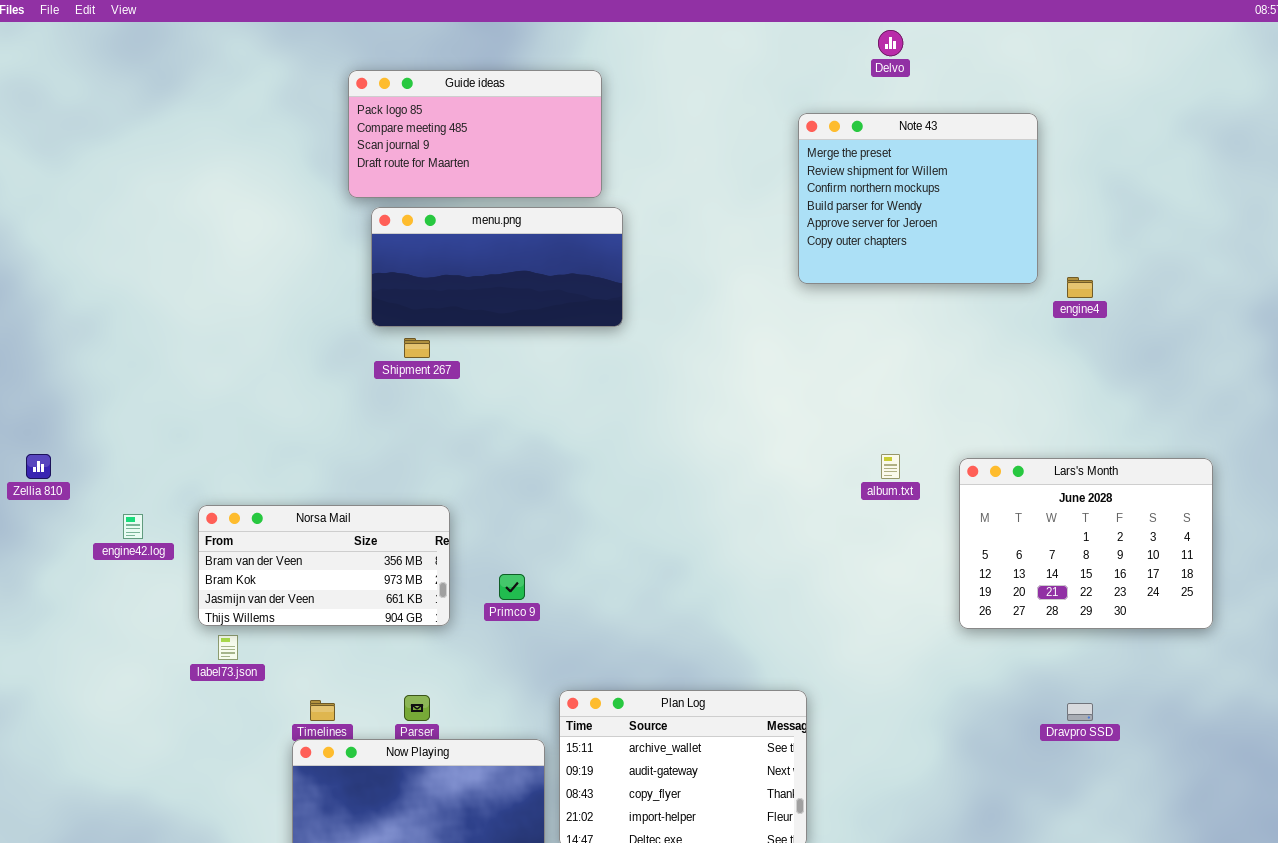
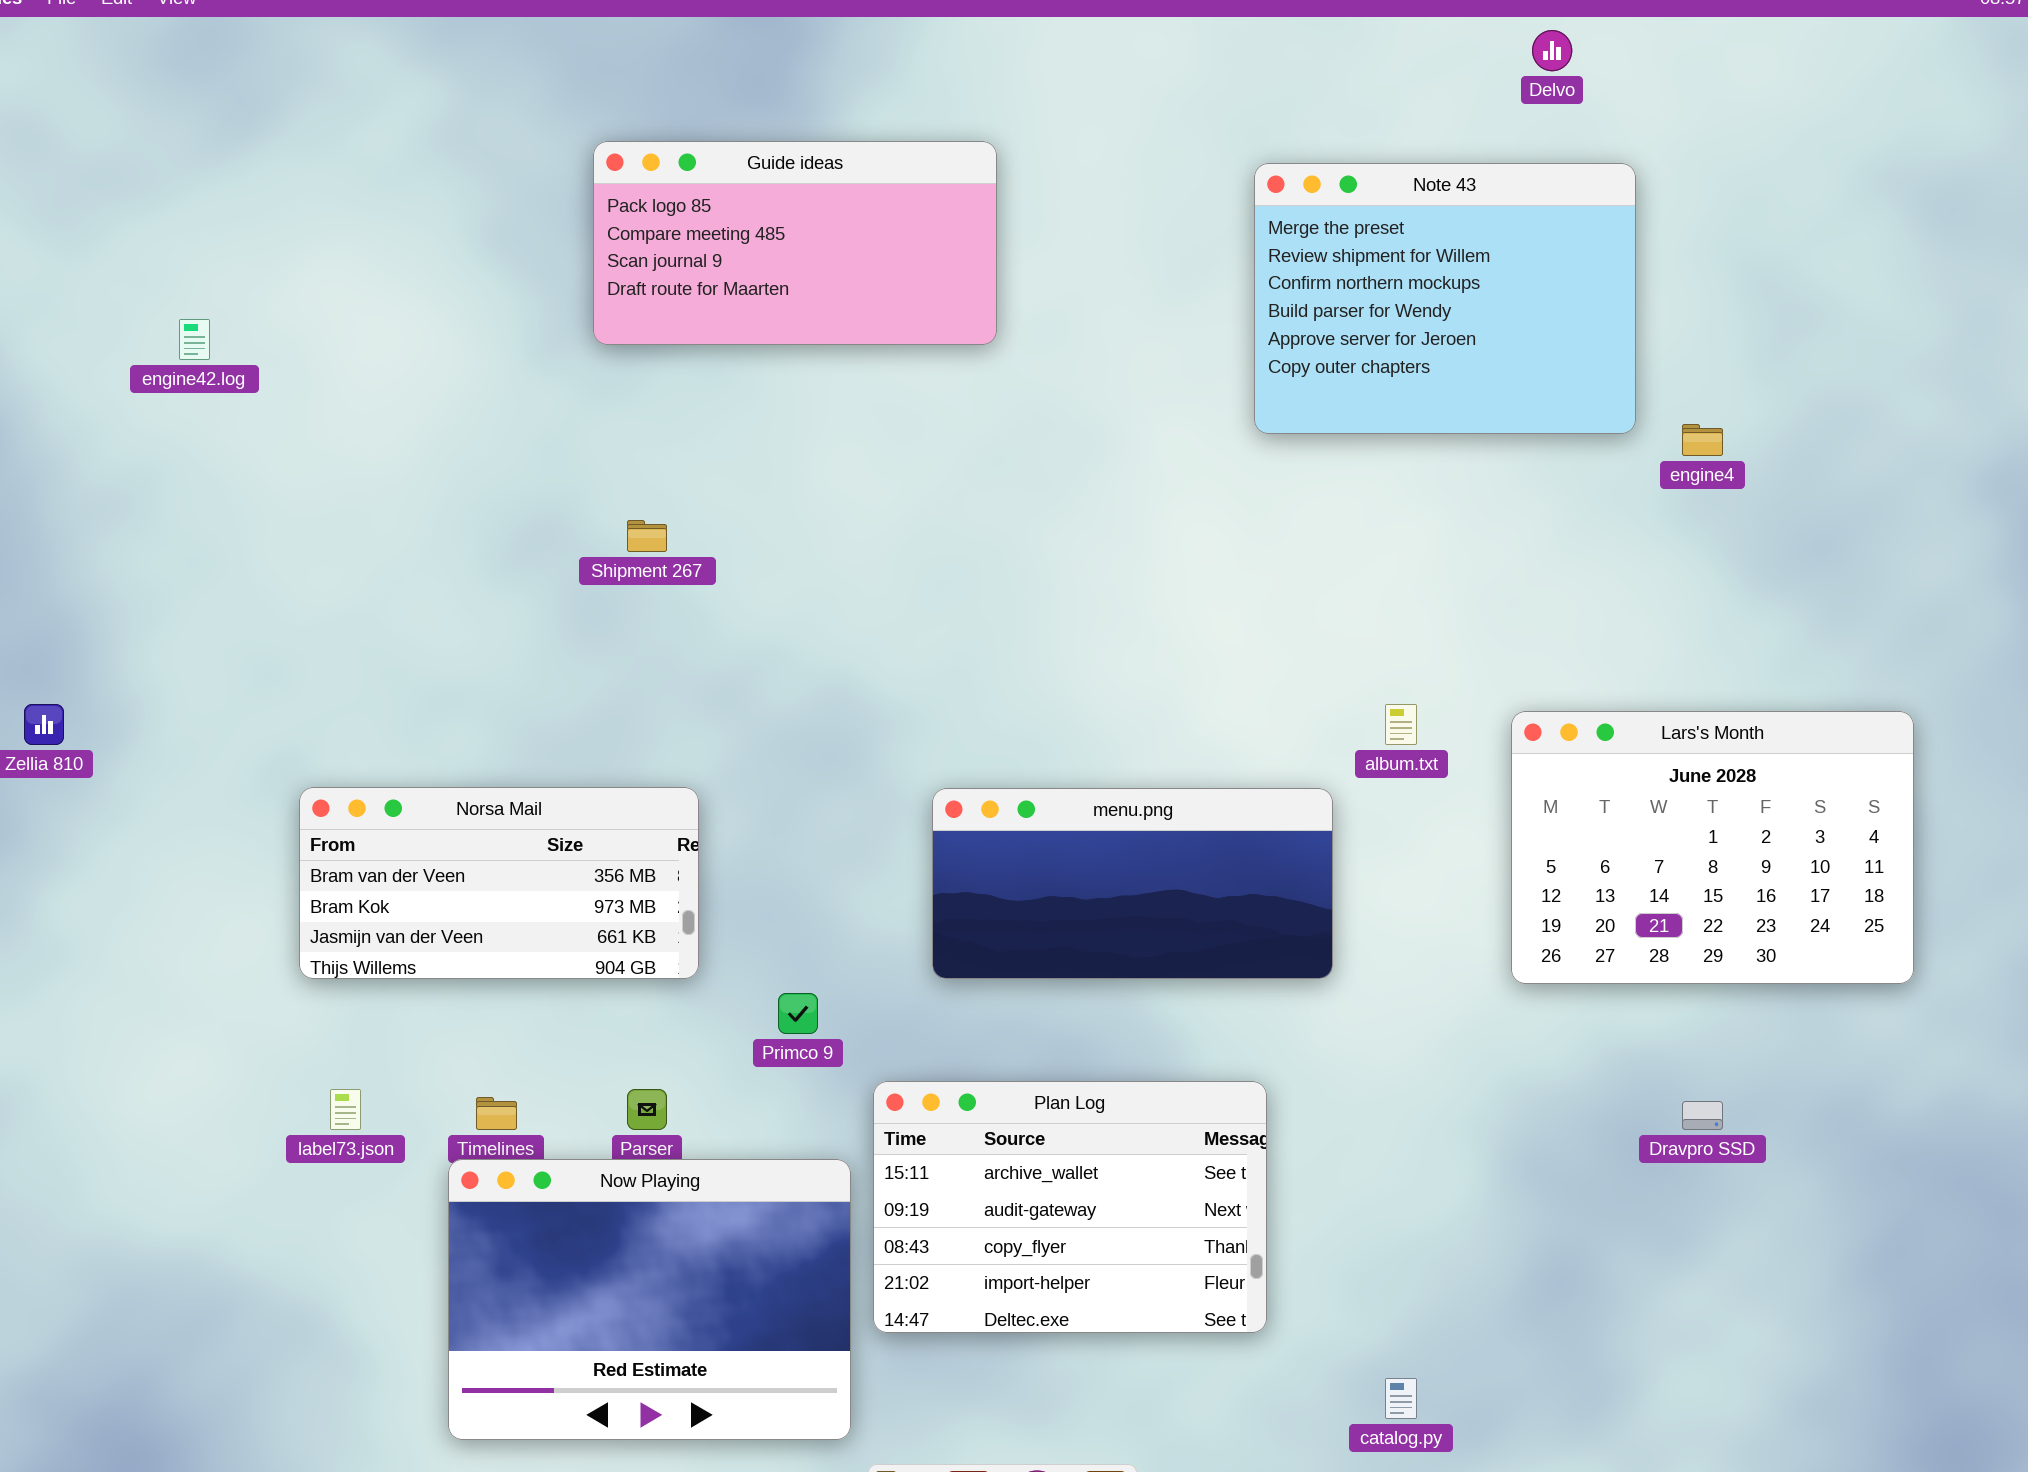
Delvo: [878,30,903,56] -> [1532,30,1572,71], moved
Guide ideas: [348,70,602,198] -> [593,141,997,345], moved
menu.png: [371,207,623,327] -> [932,788,1333,979], moved
engine42.log: [123,514,143,539] -> [179,319,210,360], moved
Primco 9: [499,574,525,600] -> [778,993,818,1034], moved
label73.json: [218,635,238,660] -> [330,1089,361,1130], moved

